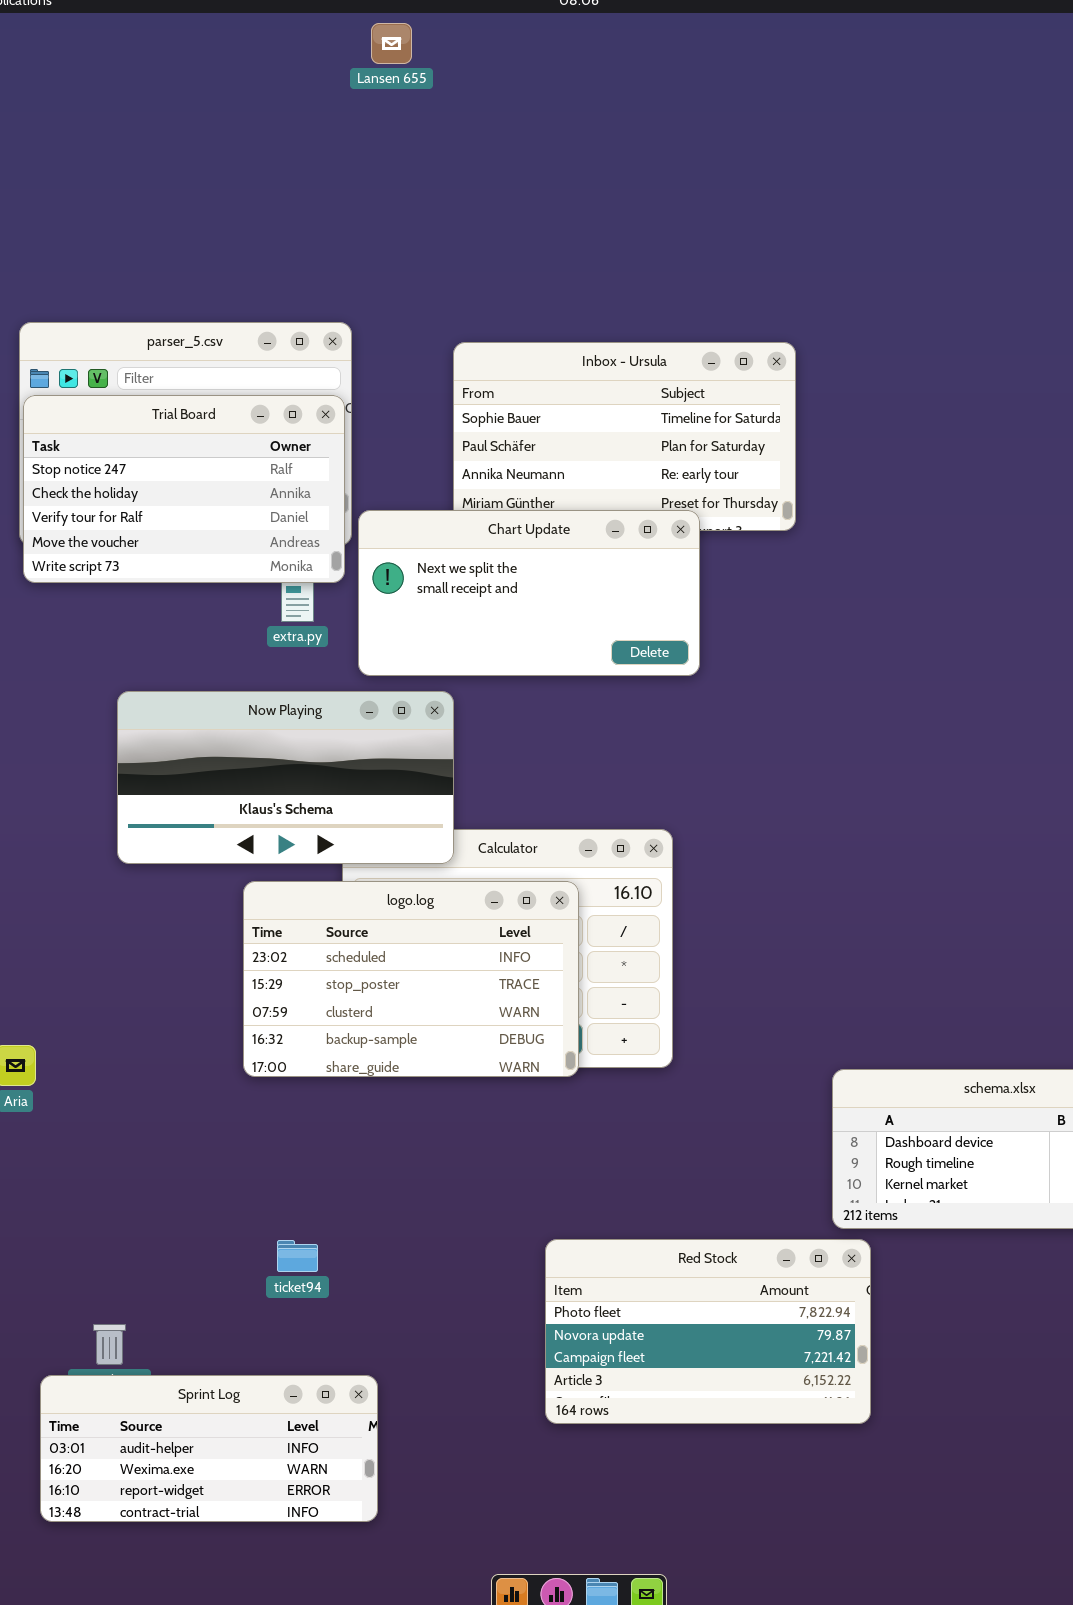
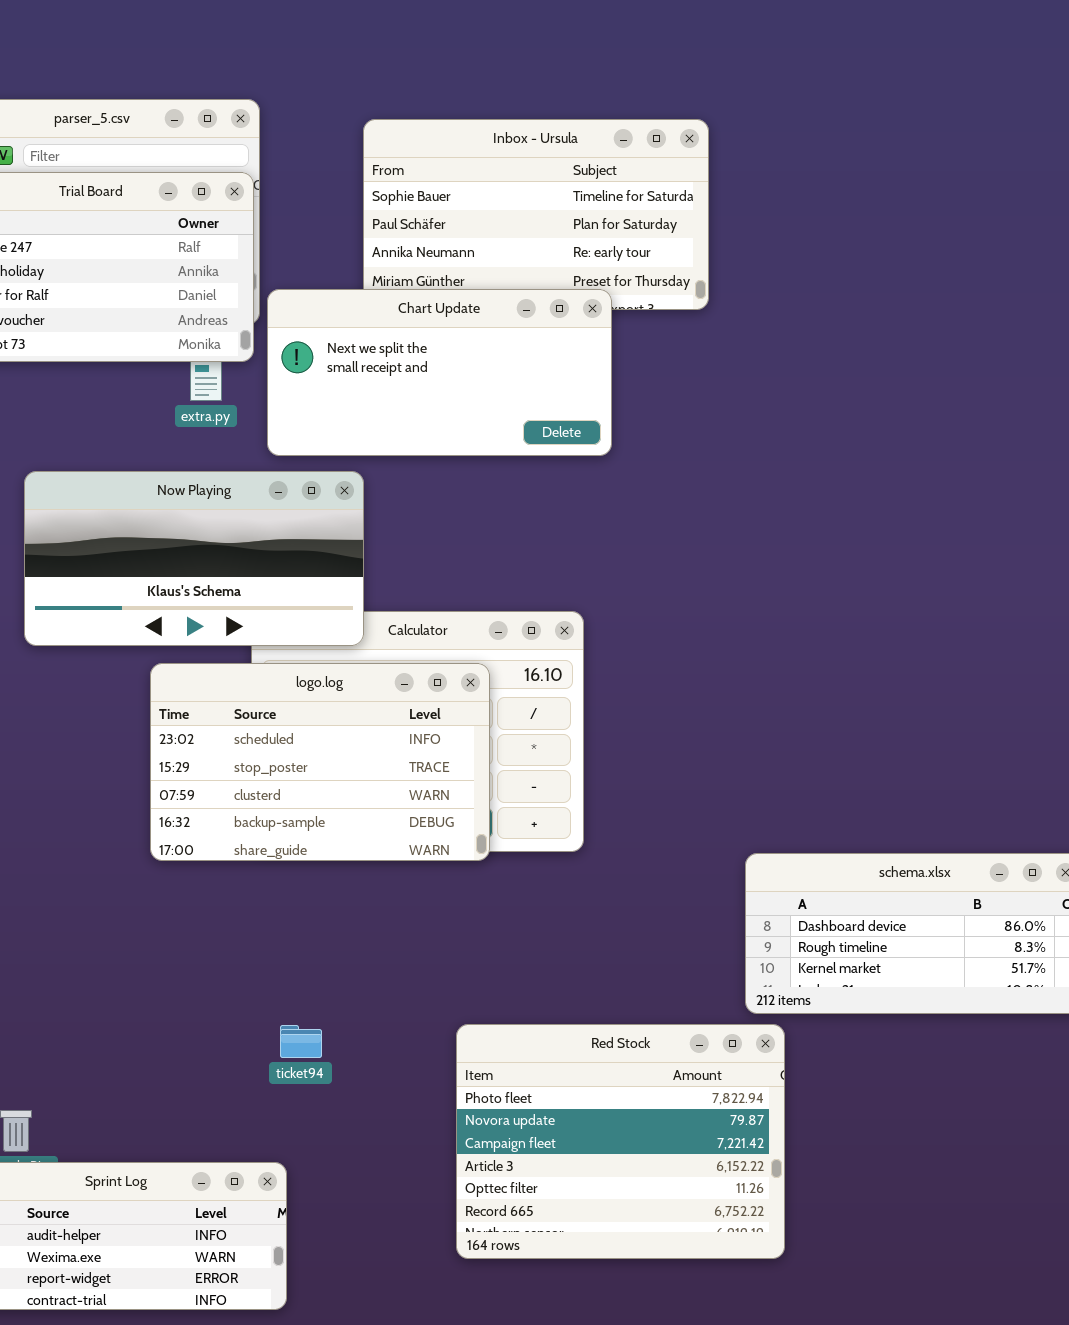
Red Stock: [545,1239,871,1424] -> [456,1024,785,1259], resized
ticket94: [277,1240,318,1272] -> [280,1025,322,1058], moved

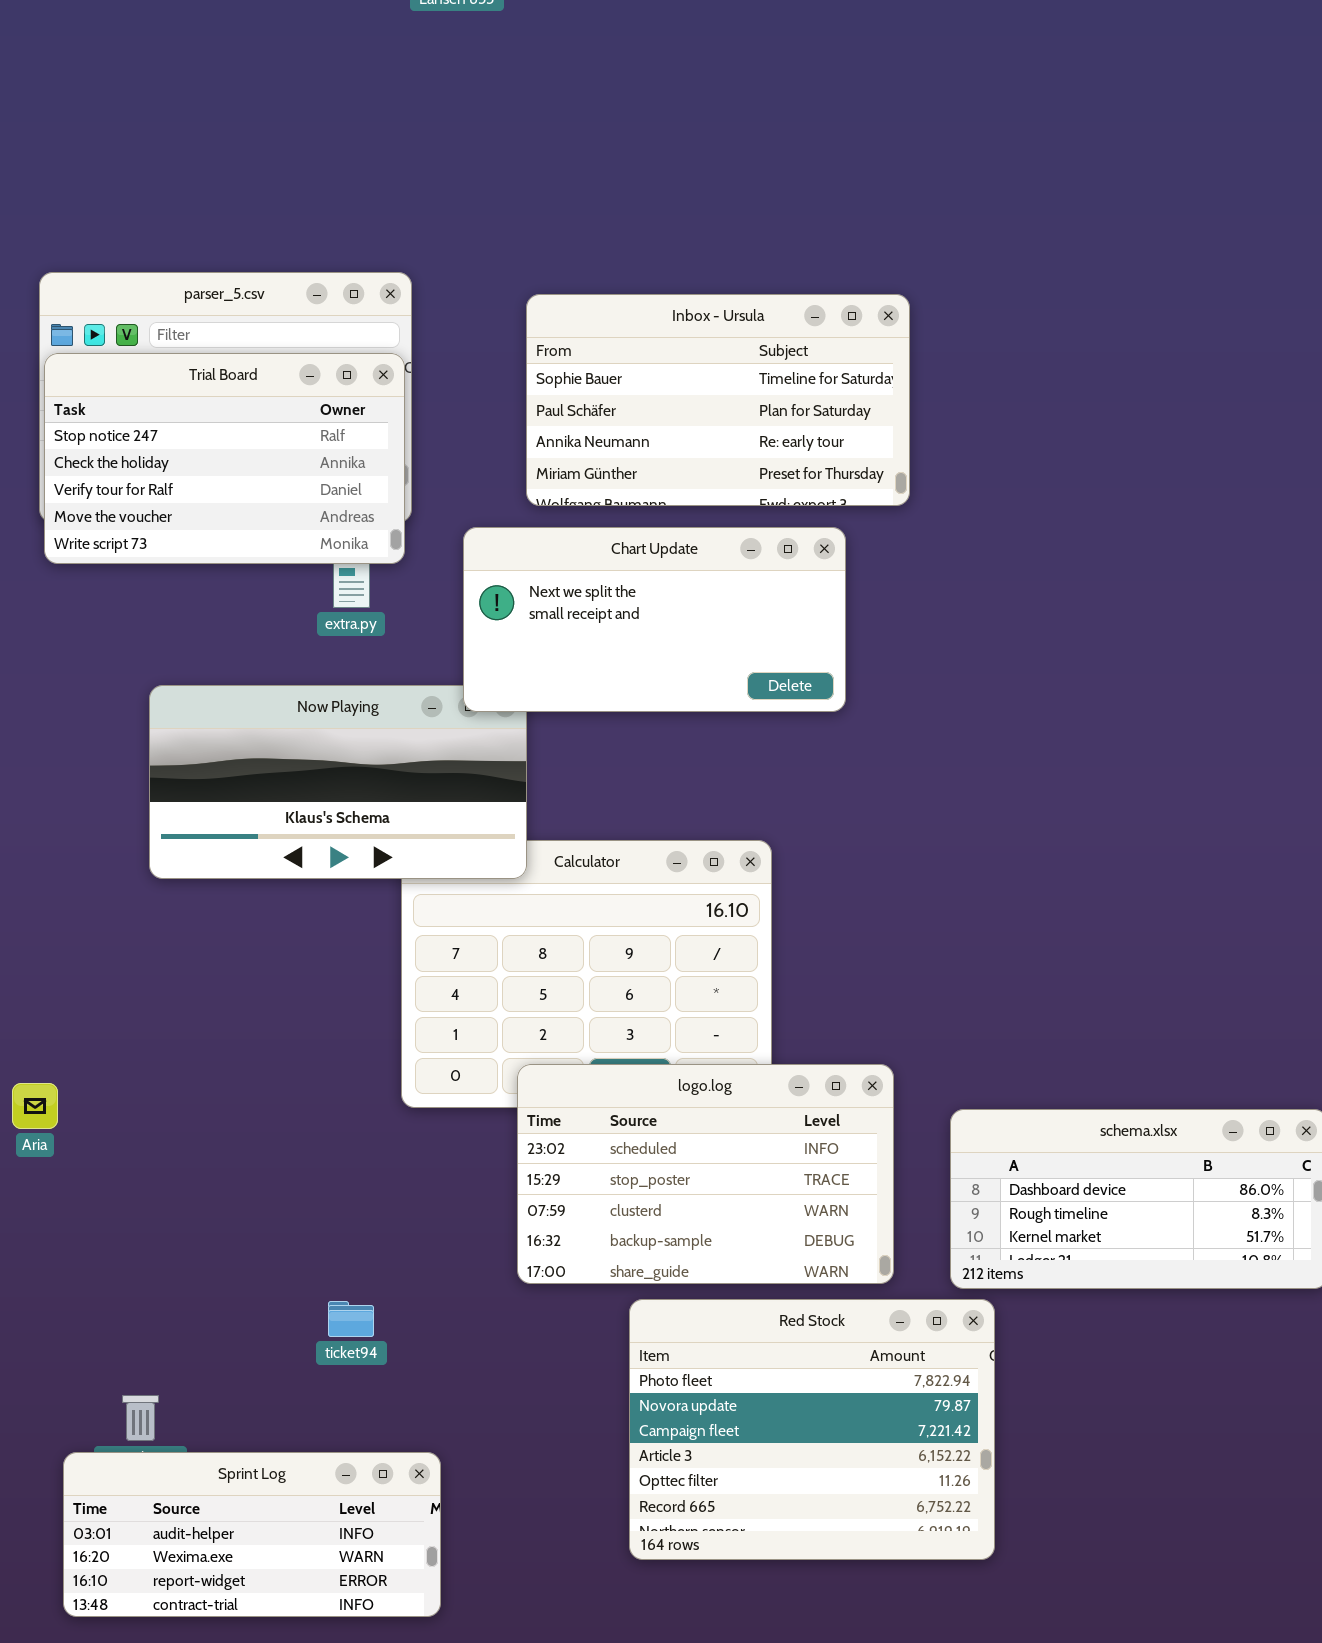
Chart Update: [267,289,612,456] -> [463,527,846,712], moved
logo.log: [150,663,490,861] -> [517,1064,894,1284], moved
ticket94: [280,1025,322,1058] -> [328,1301,374,1337], moved

